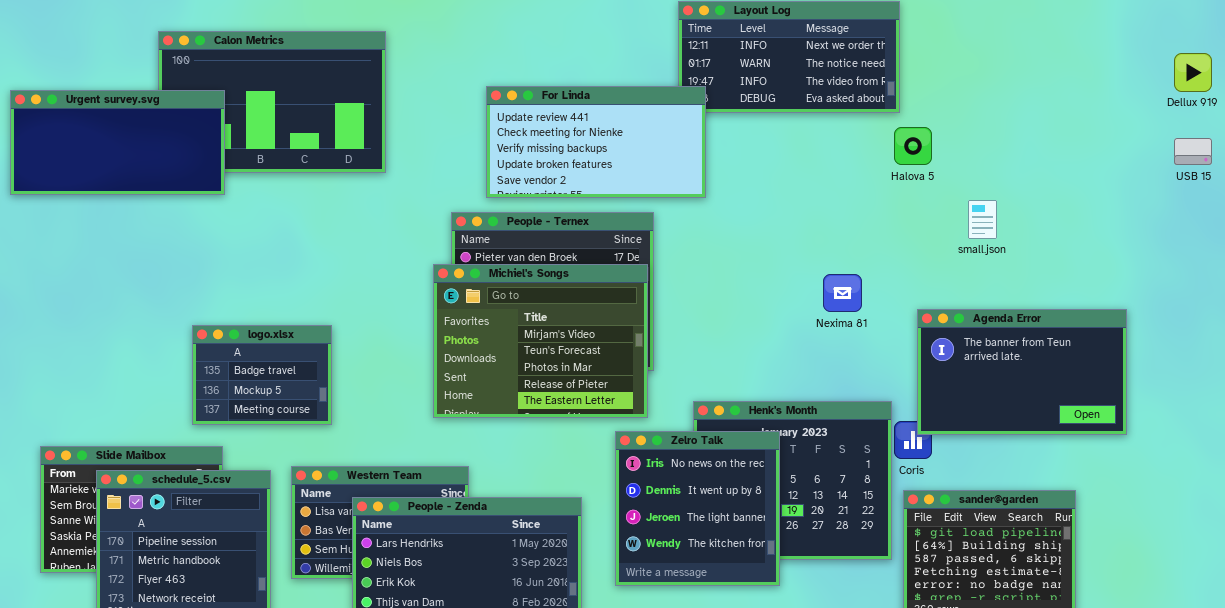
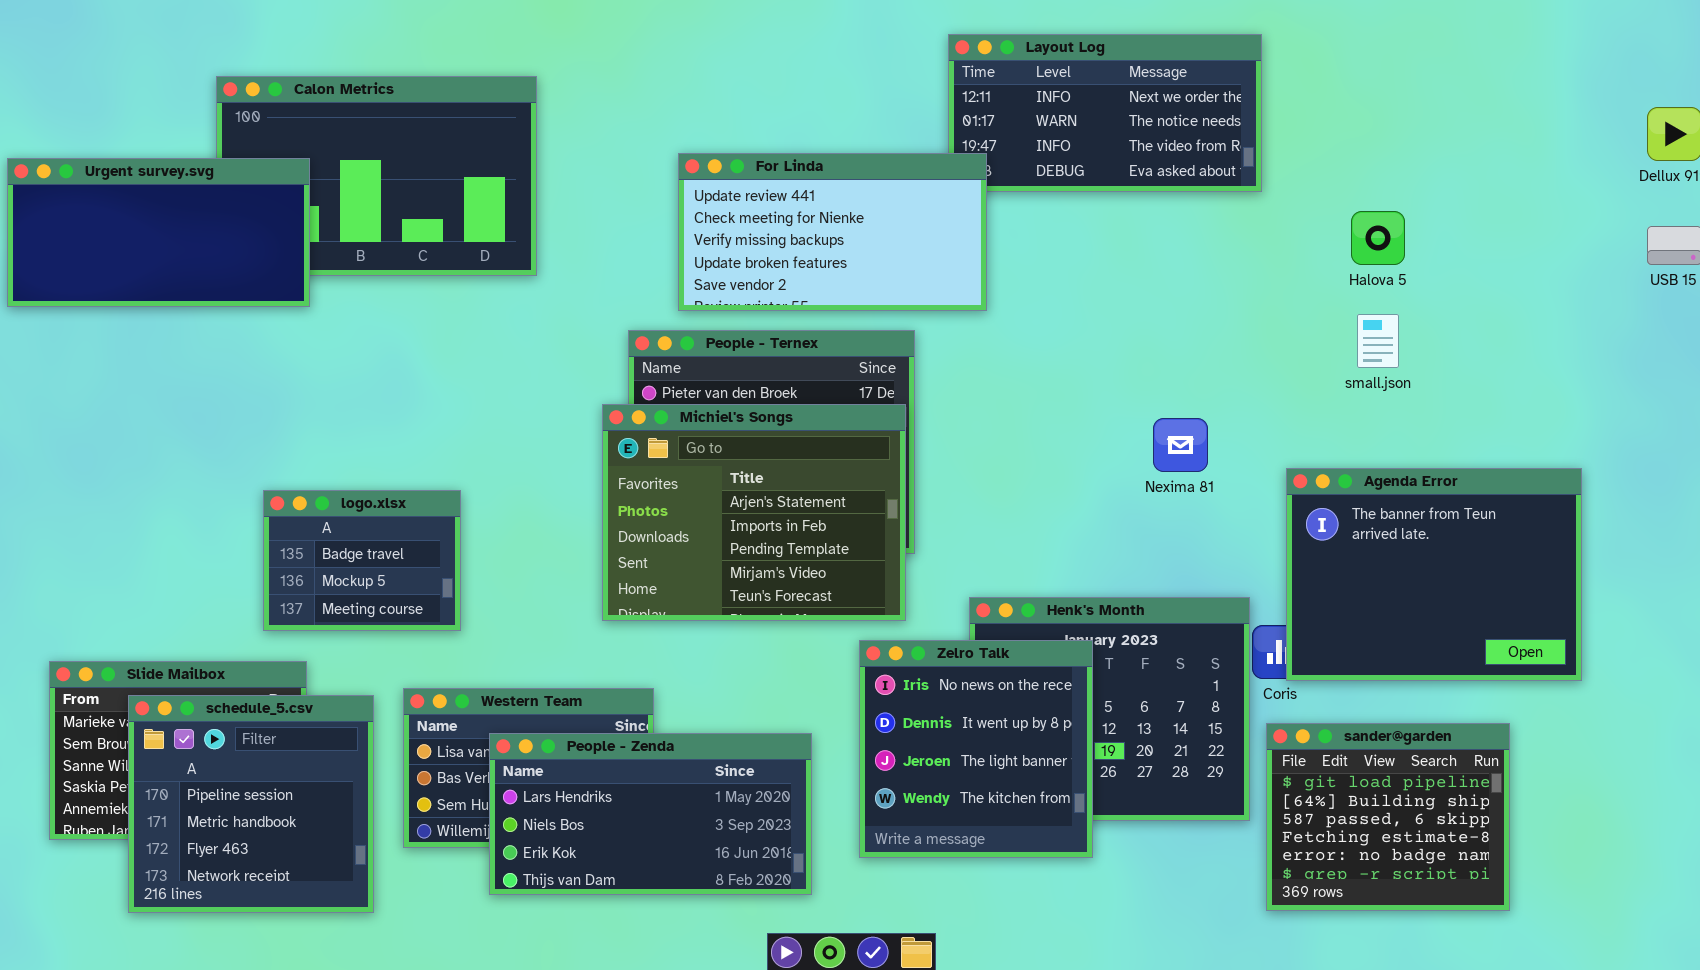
Halova 5: [894,127,932,165] -> [1351,211,1405,265], moved
Michiel's Songs: [433,264,648,418] -> [602,404,906,621], scrolled up 3 rows
Agenda Error: [917,309,1127,435] -> [1286,468,1582,681], resized

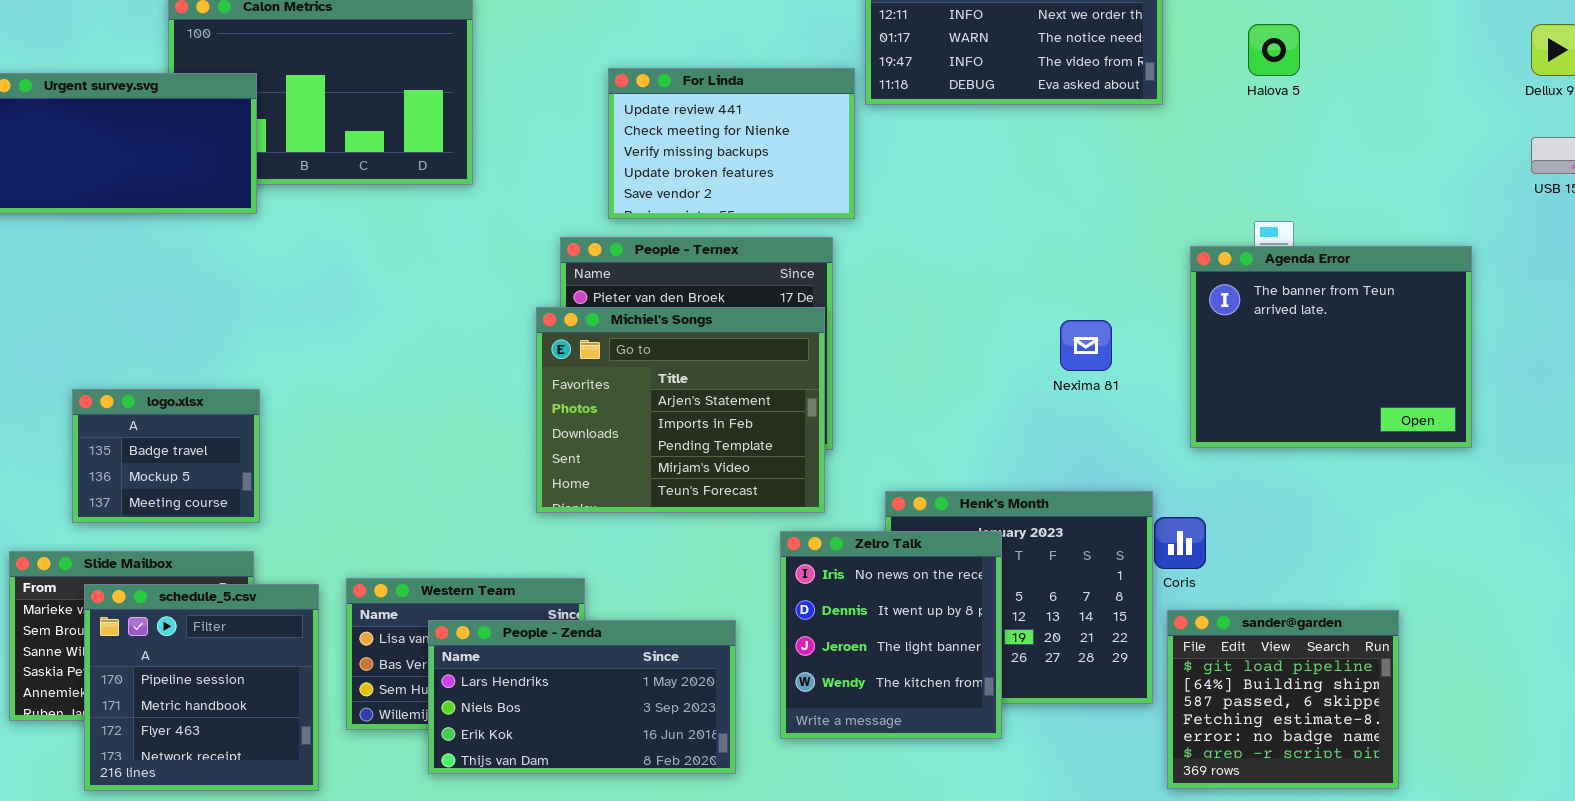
For Linda: [678,153,987,311] -> [608,68,855,219], resized
Halova 5: [1351,211,1405,265] -> [1248,24,1300,76], moved
Agenda Error: [1286,468,1582,681] -> [1190,246,1472,448], moved
logo.xlsx: [263,490,461,631] -> [72,389,260,523], moved

